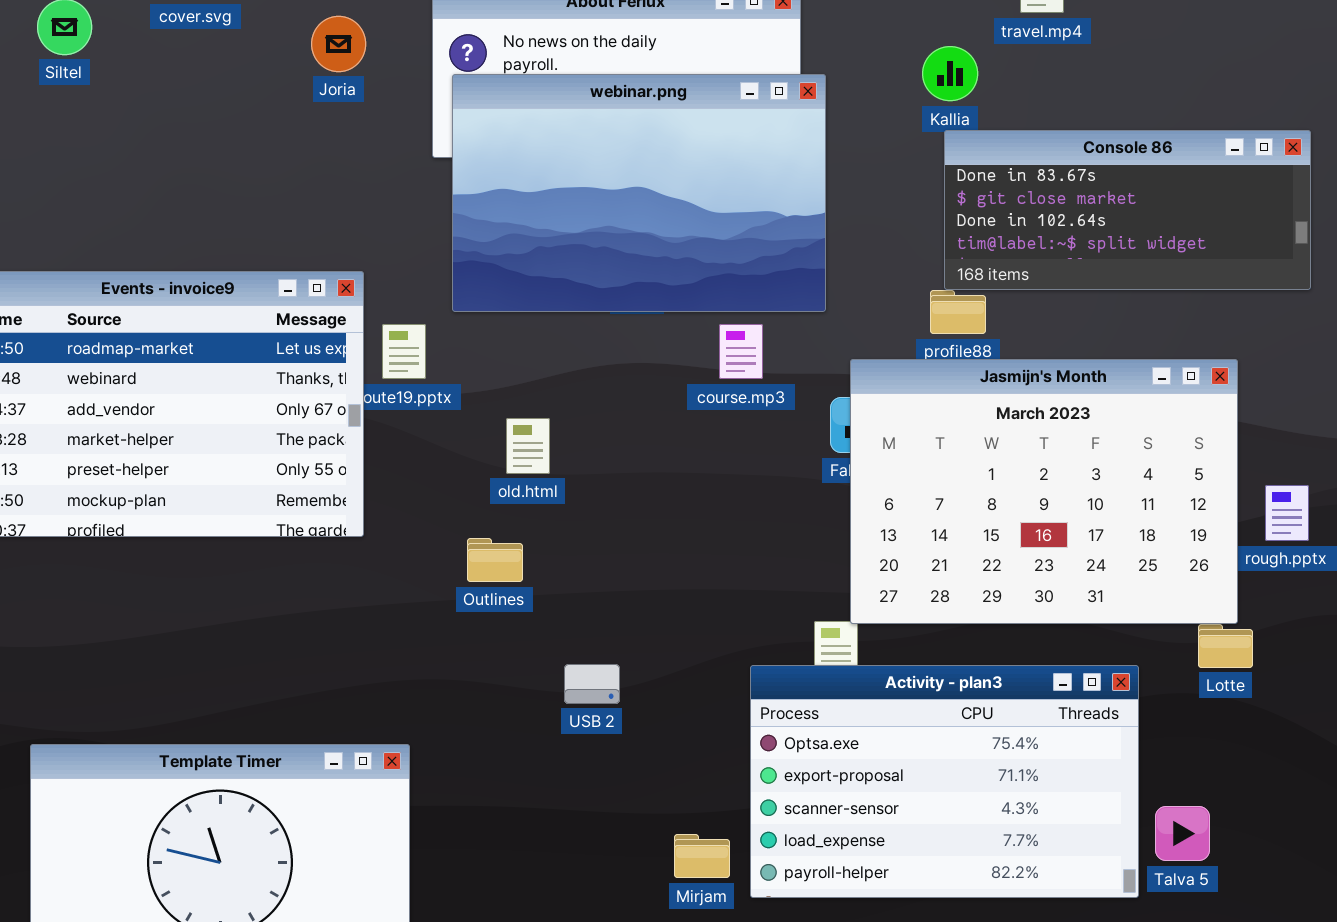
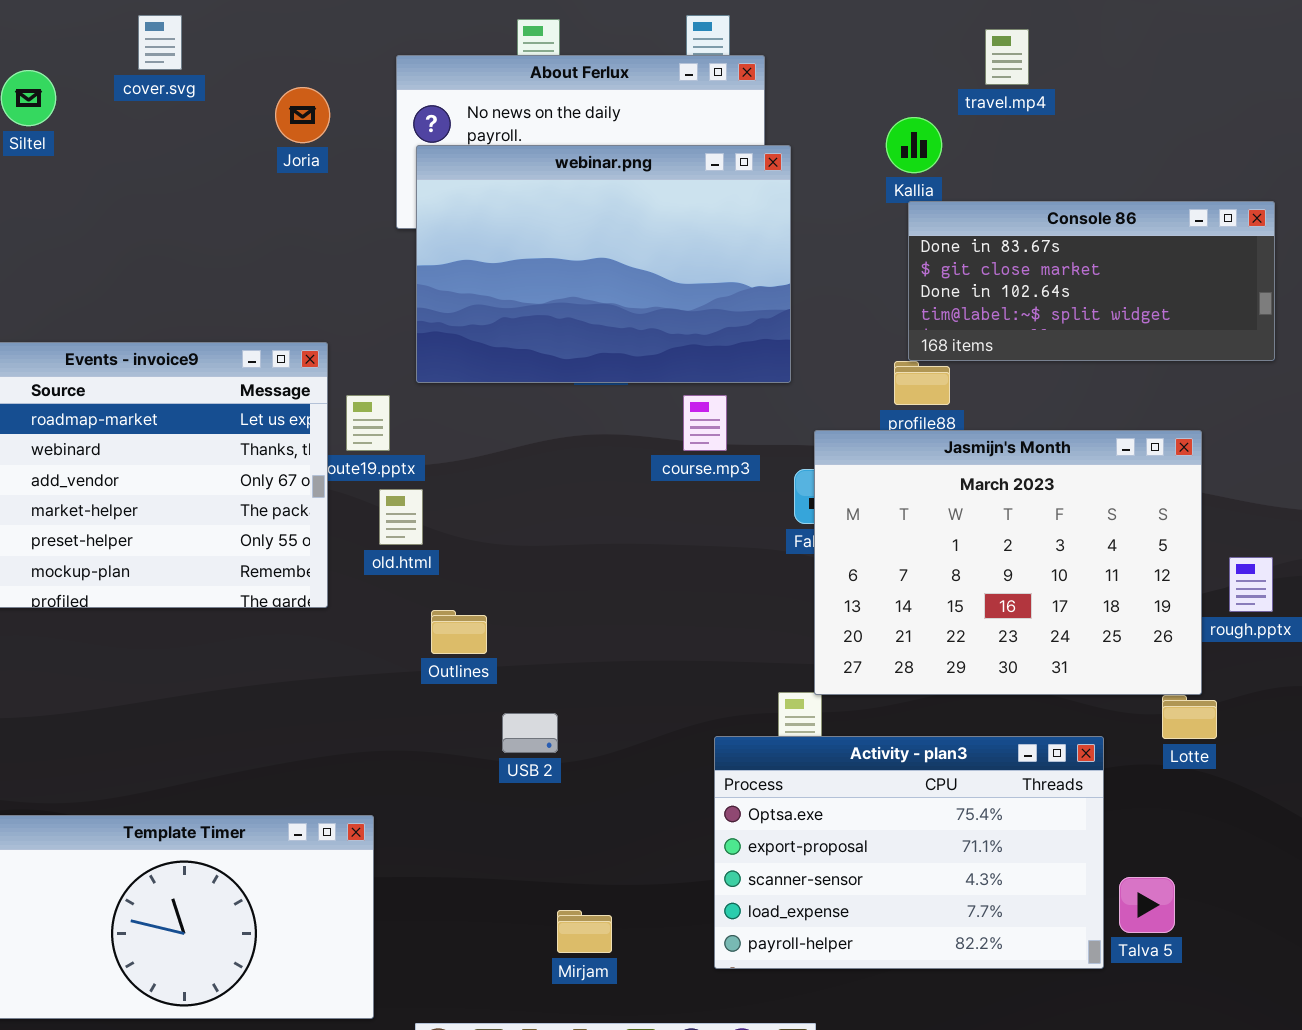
old.html: [506,418,550,474] -> [379,489,423,545], moved
USB 2: [564,664,620,704] -> [502,713,558,753], moved
Mirjam: [674,834,730,878] -> [557,910,612,953], moved

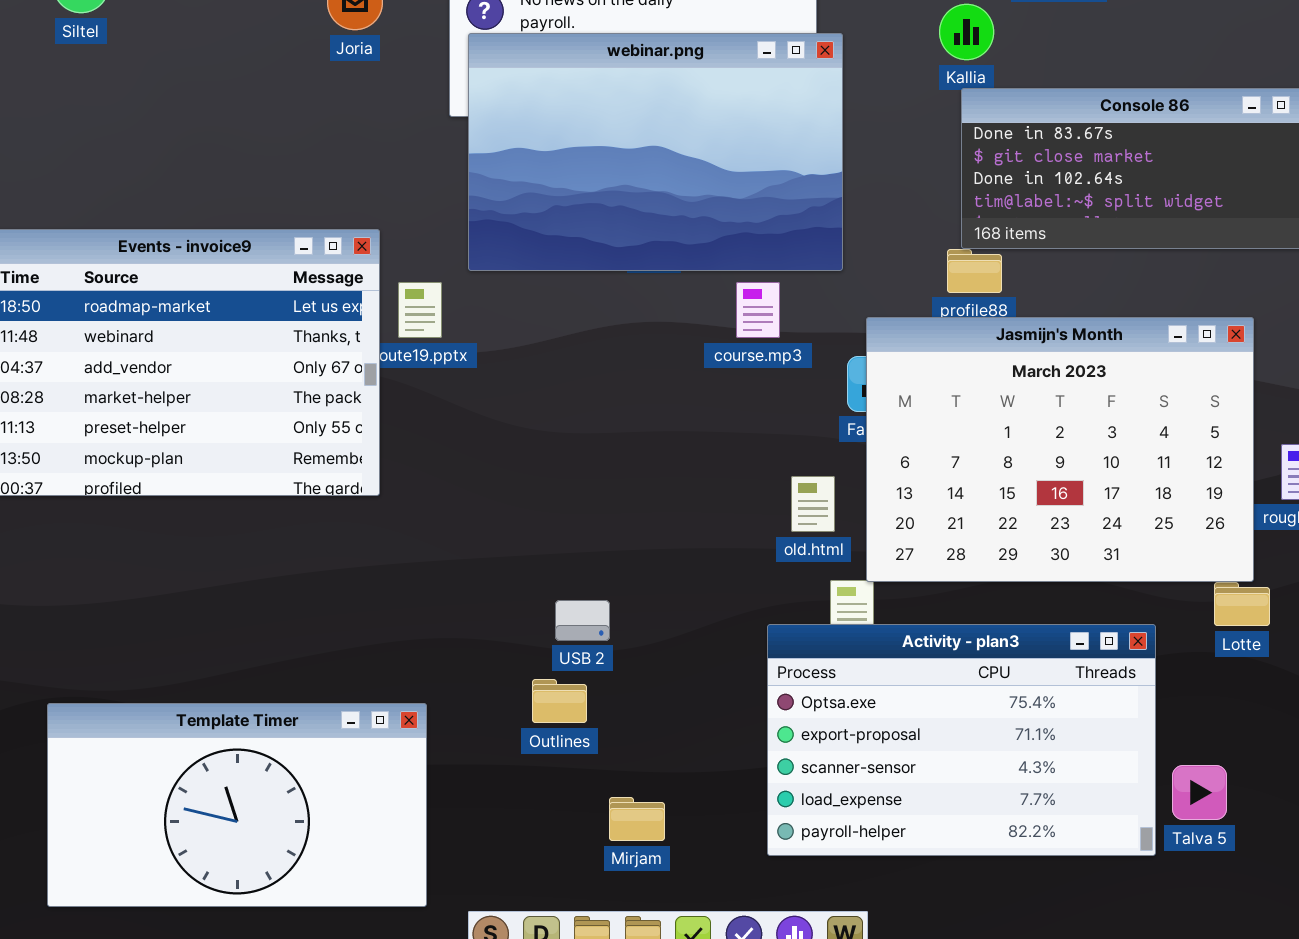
old.html: [379,489,423,545] -> [791,476,835,532], moved
Outlines: [431,610,487,654] -> [532,679,587,723], moved

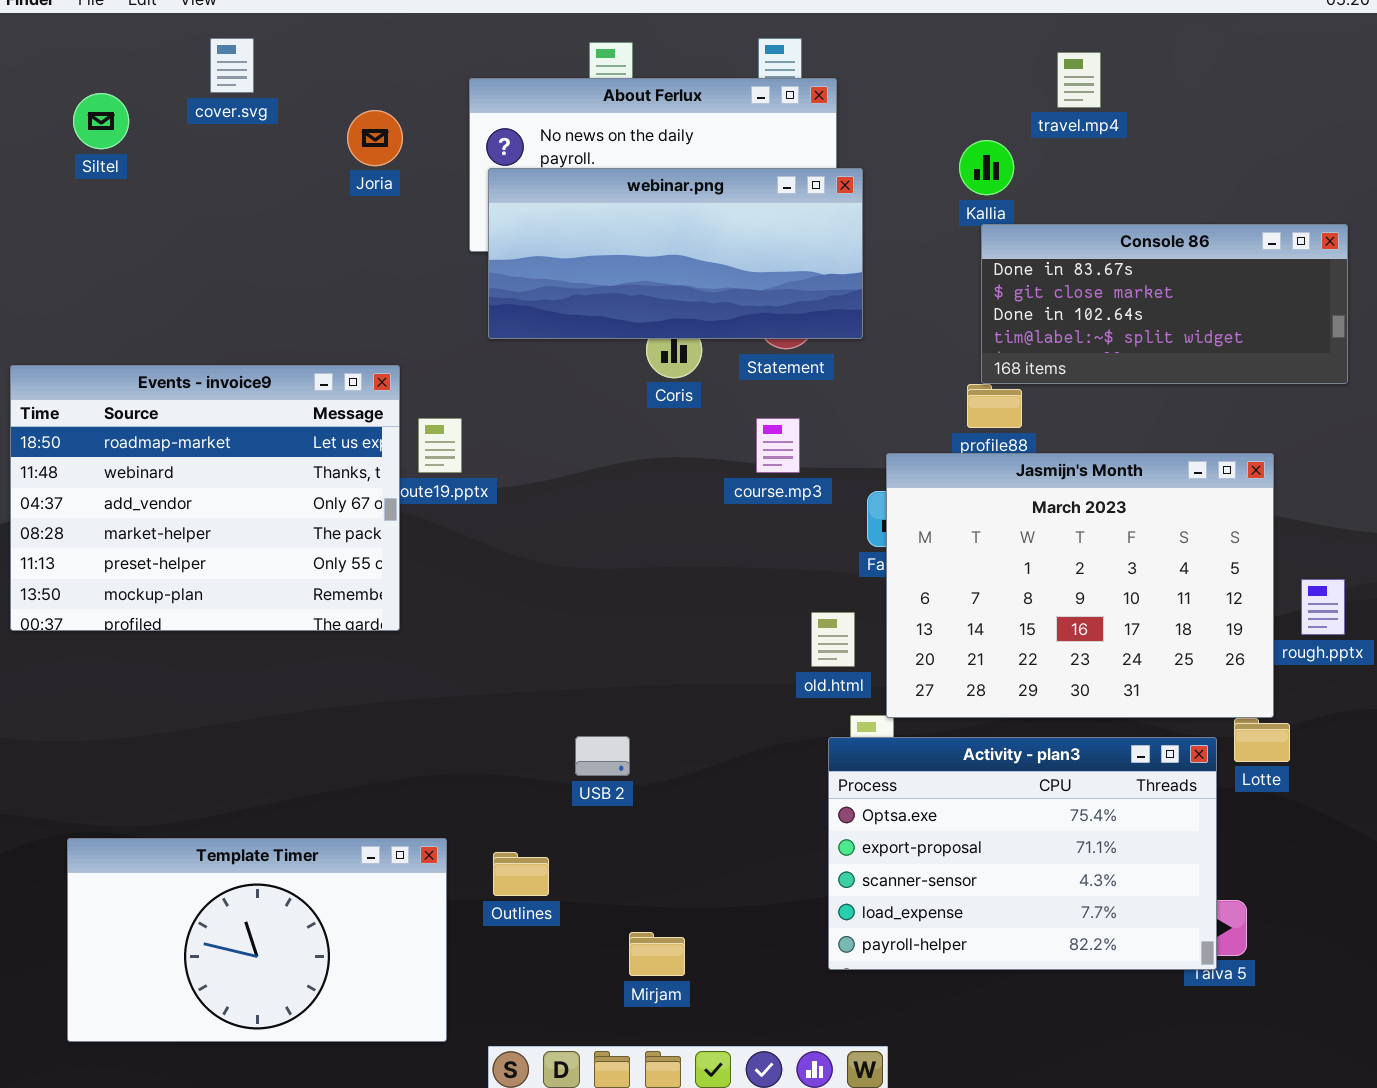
webinar.png: [468,33,843,271] -> [488,168,863,339], resized
Activity - plan3: [767,624,1156,856] -> [828,737,1217,970], moved
Outlines: [532,679,587,723] -> [493,852,549,896], moved

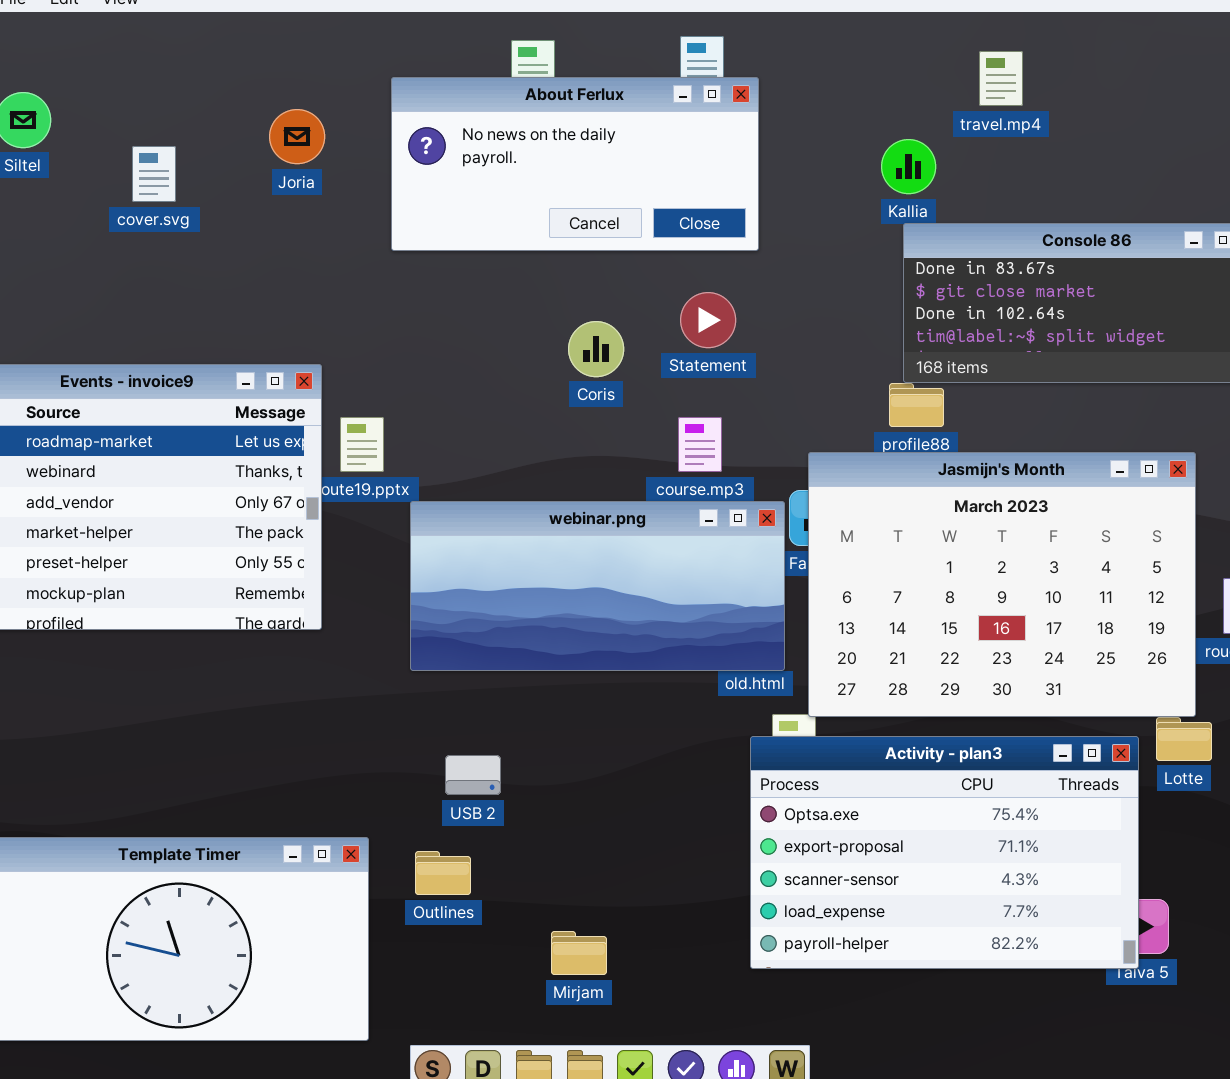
cover.svg: [210,38,254,93] -> [132,146,176,202], moved
webinar.png: [488,168,863,339] -> [410,501,785,671], moved
USB 2: [575,736,630,776] -> [445,755,501,795], moved

